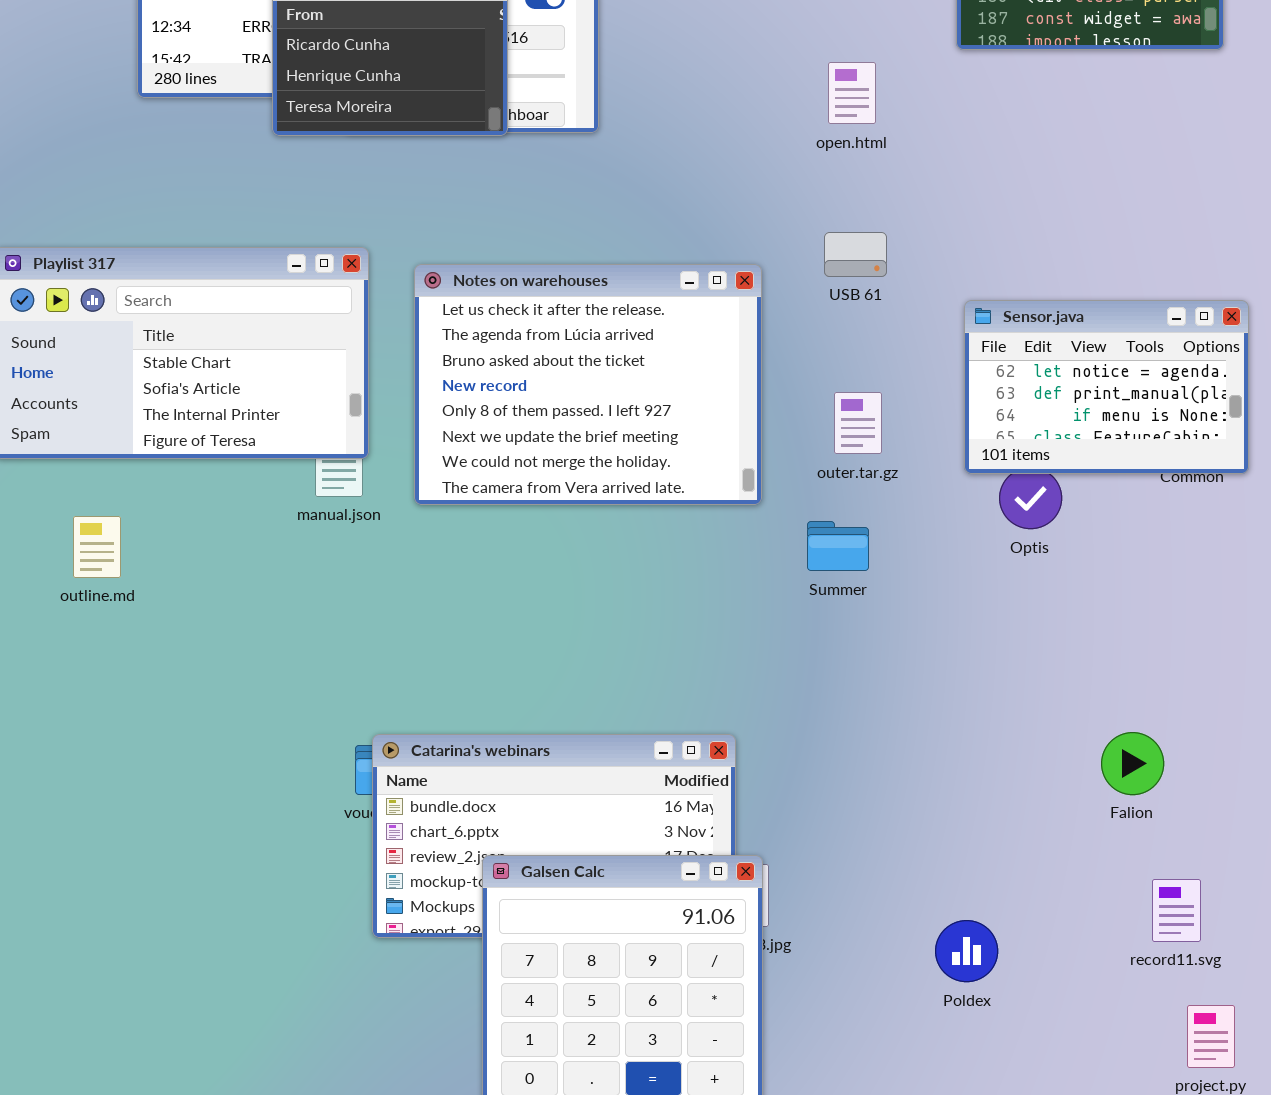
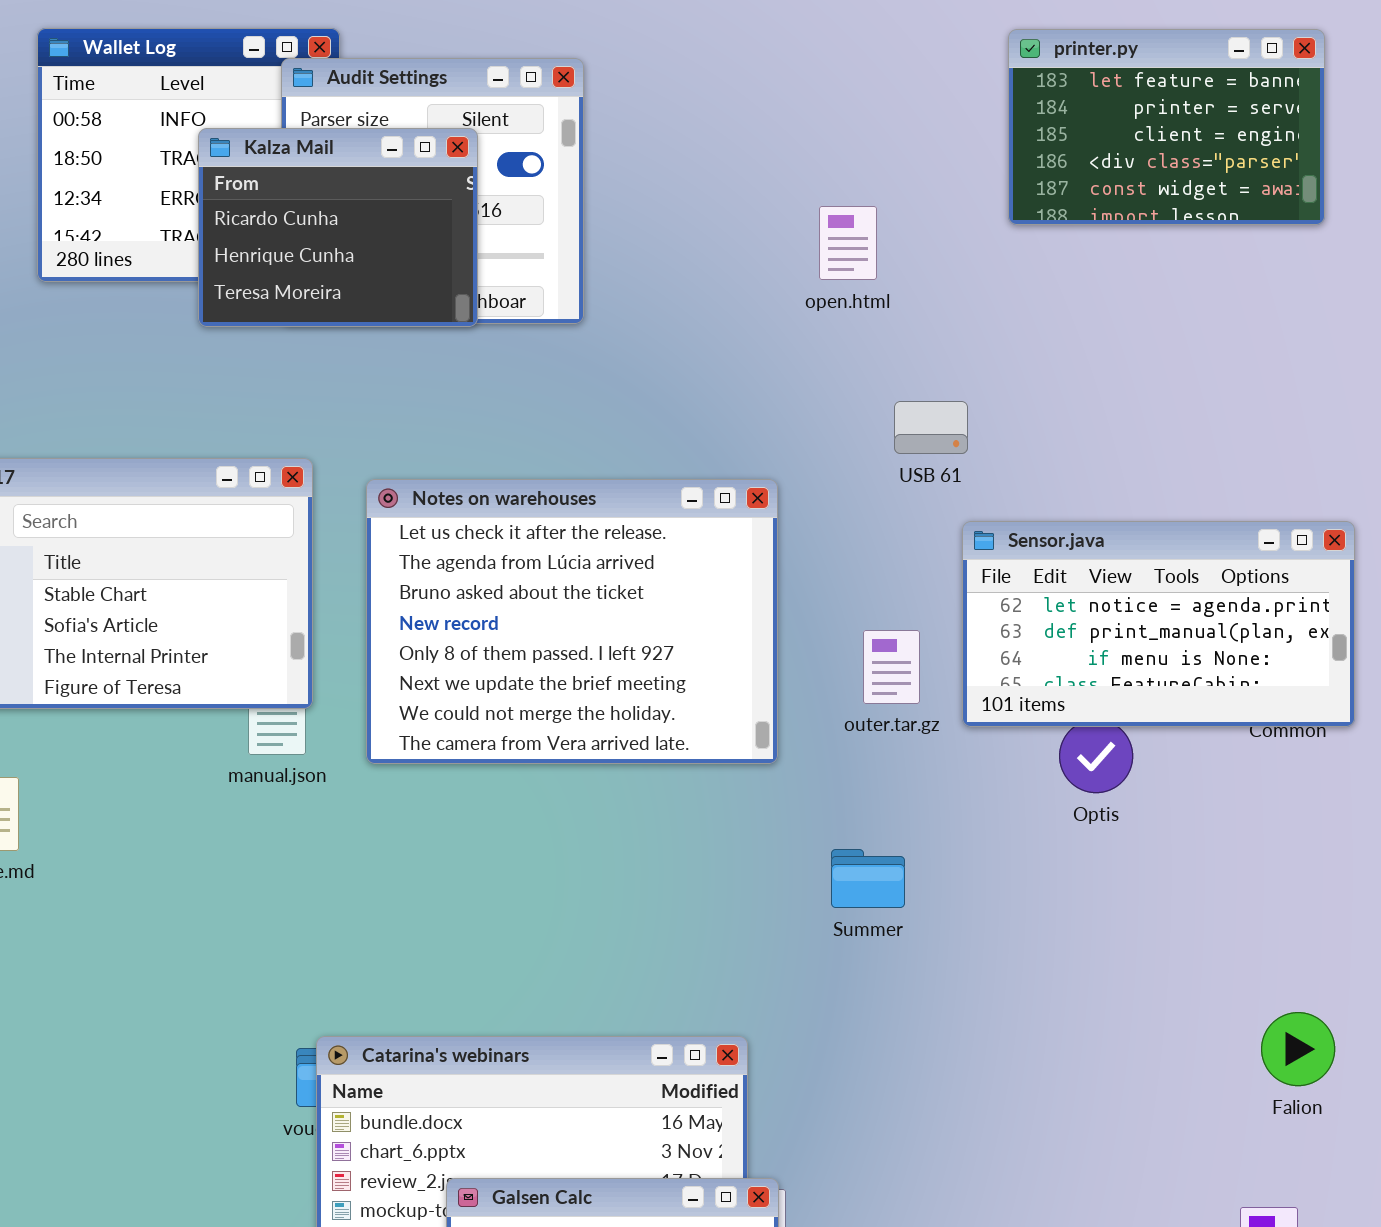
open.html: [828,62,876,124] -> [819,206,877,280], moved
USB 61: [824,232,887,277] -> [894,401,968,454], moved
Sensor.java: [964,300,1249,474] -> [962,521,1355,727], resized
Summer: [807,521,869,571] -> [831,849,905,908], moved
Falion: [1101,732,1164,795] -> [1261,1012,1335,1086], moved

